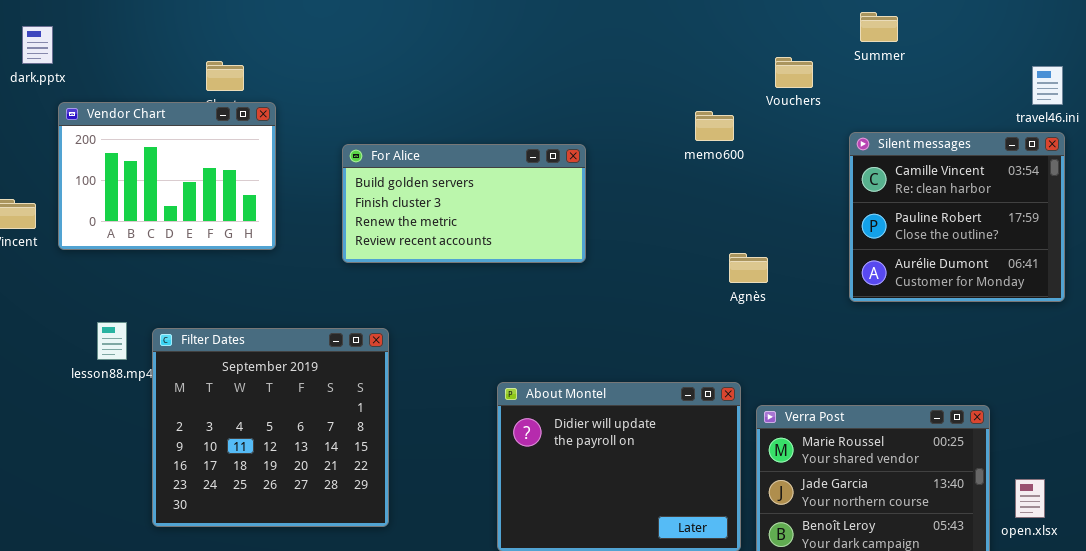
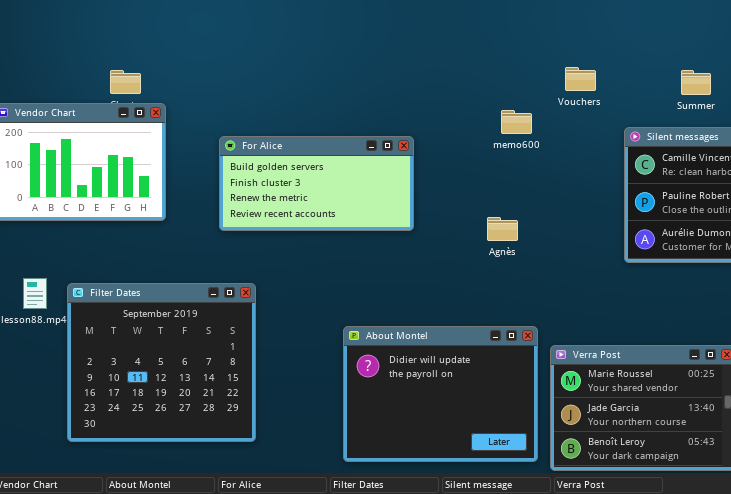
Summer: [860,12,898,42] -> [681,70,711,95], moved
Agnès: [729,253,768,283] -> [487,217,518,241], moved

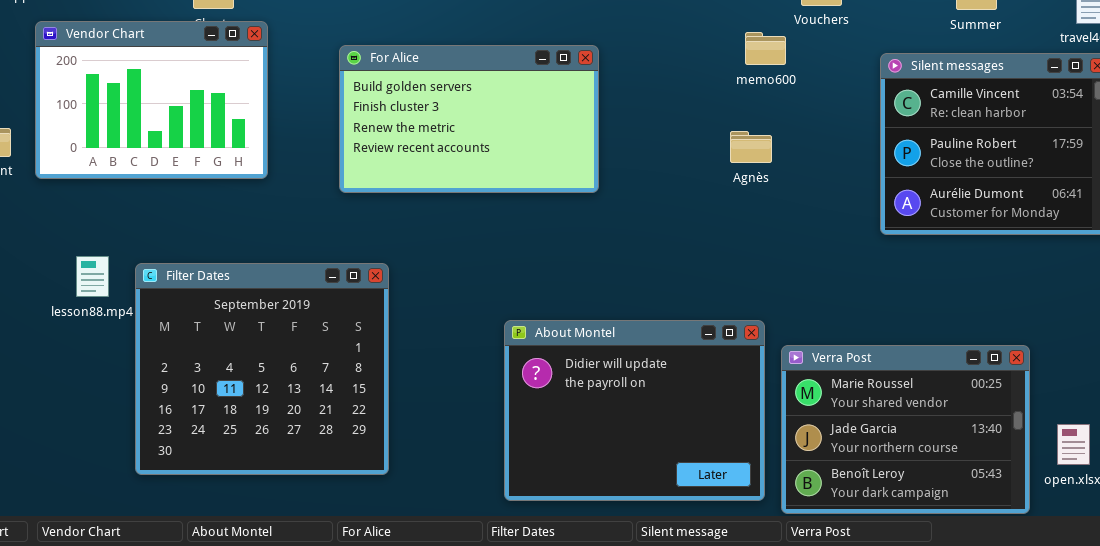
memo600: [501,110,532,134] -> [745,32,786,65], moved
For Alice: [219,136,414,231] -> [339,45,599,193], resized
Agnès: [487,217,518,241] -> [730,131,772,163], moved

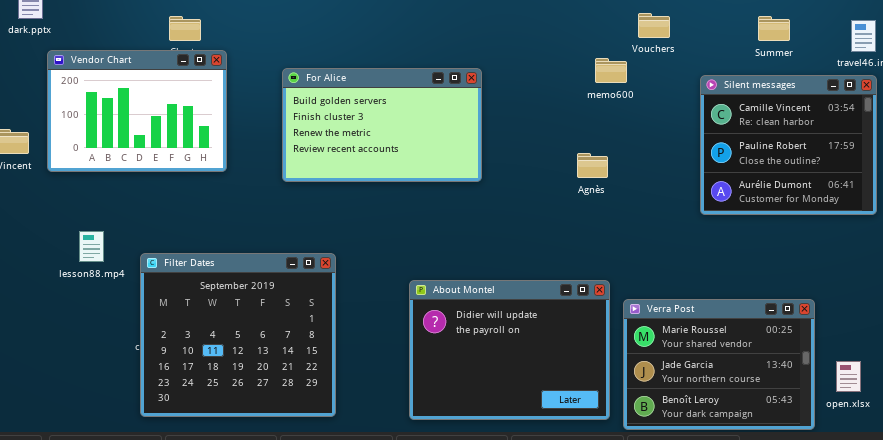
Agnès: [730,131,772,163] -> [577,153,608,178], moved
Filter Dates: [135,263,389,475] -> [140,253,336,417], moved

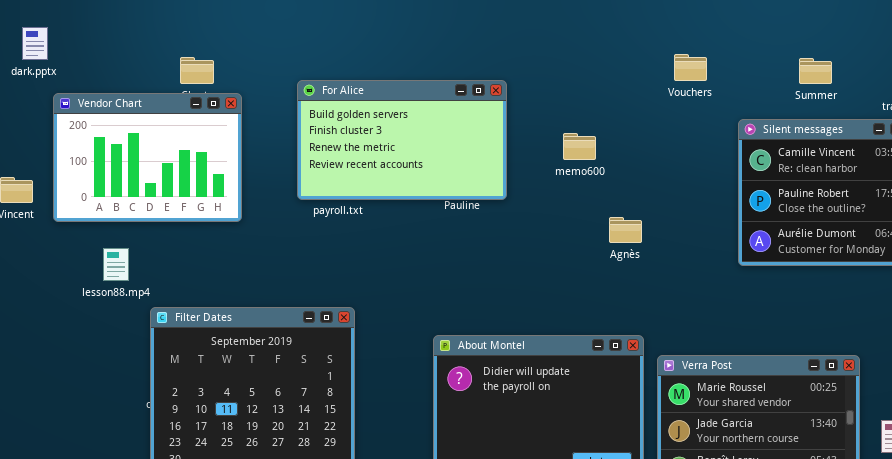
memo600: [595,58,627,83] -> [563,133,596,160], moved
For Alice: [282,68,482,182] -> [297,80,507,200], moved
Agnès: [577,153,608,178] -> [609,217,642,243], moved
lesson88.mp4: [79,231,104,262] -> [103,248,129,281], moved

